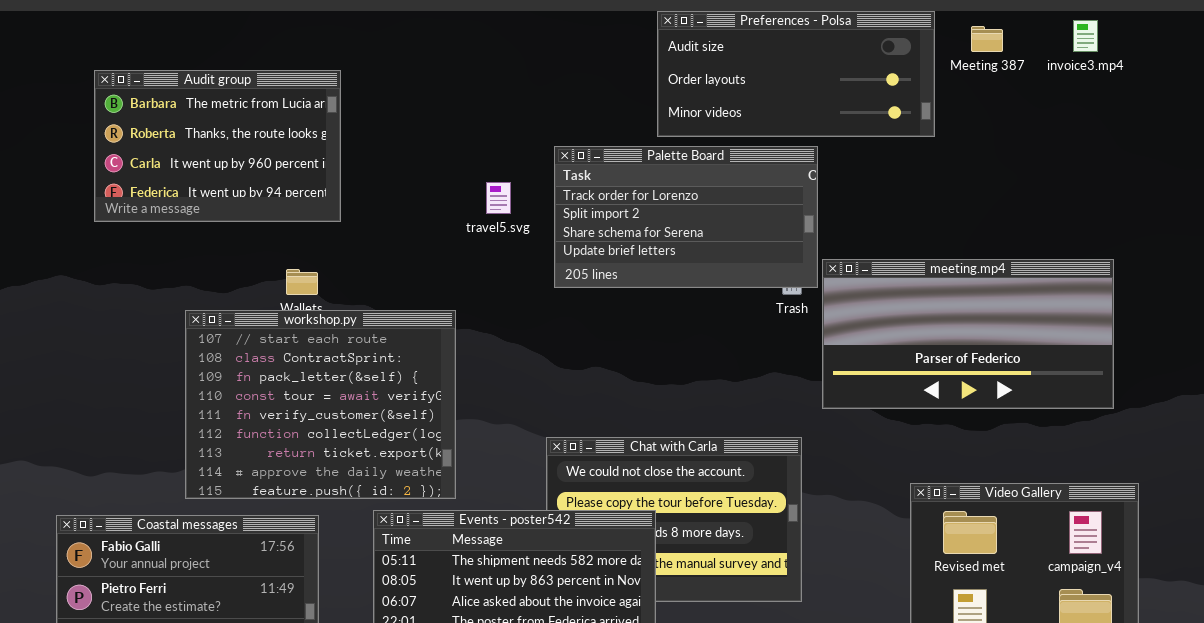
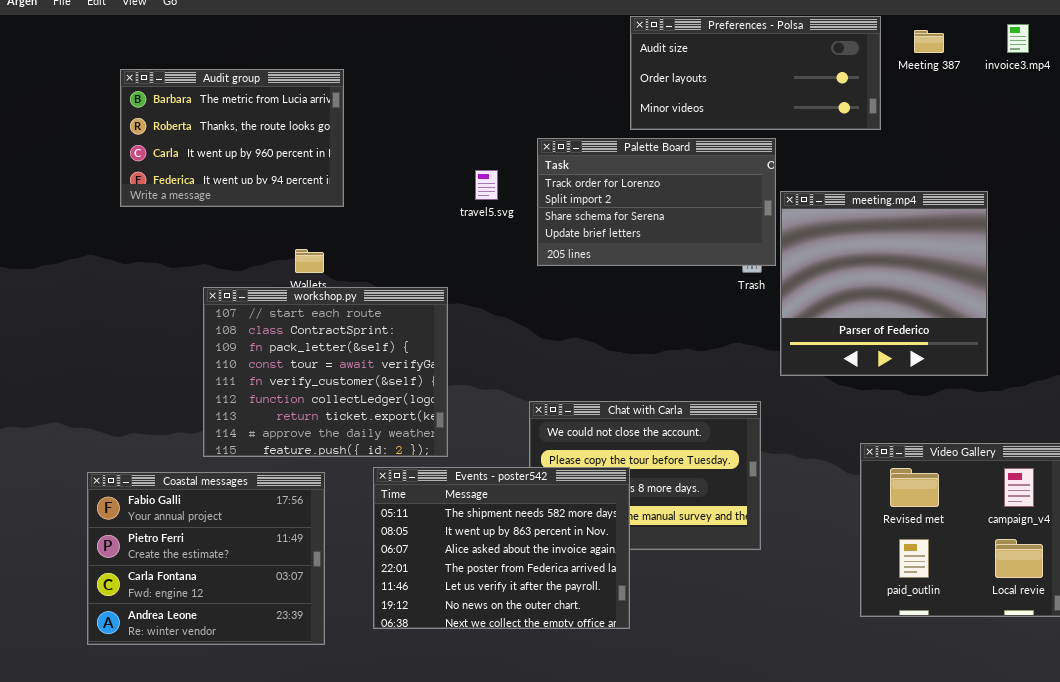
meeting.mp4: [822,259,1114,409] -> [780,191,988,376], resized

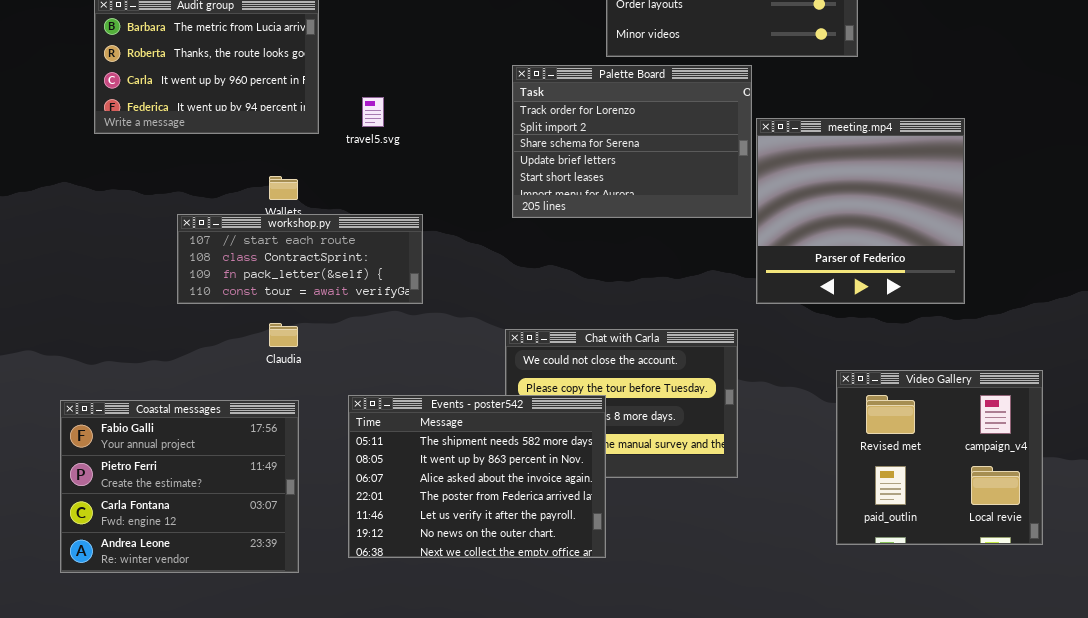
Palette Board: [537,138,776,266] -> [512,65,752,218], resized
travel5.svg: [475,170,498,200] -> [362,97,384,127], moved
workshop.py: [203,287,448,457] -> [177,214,423,304], resized

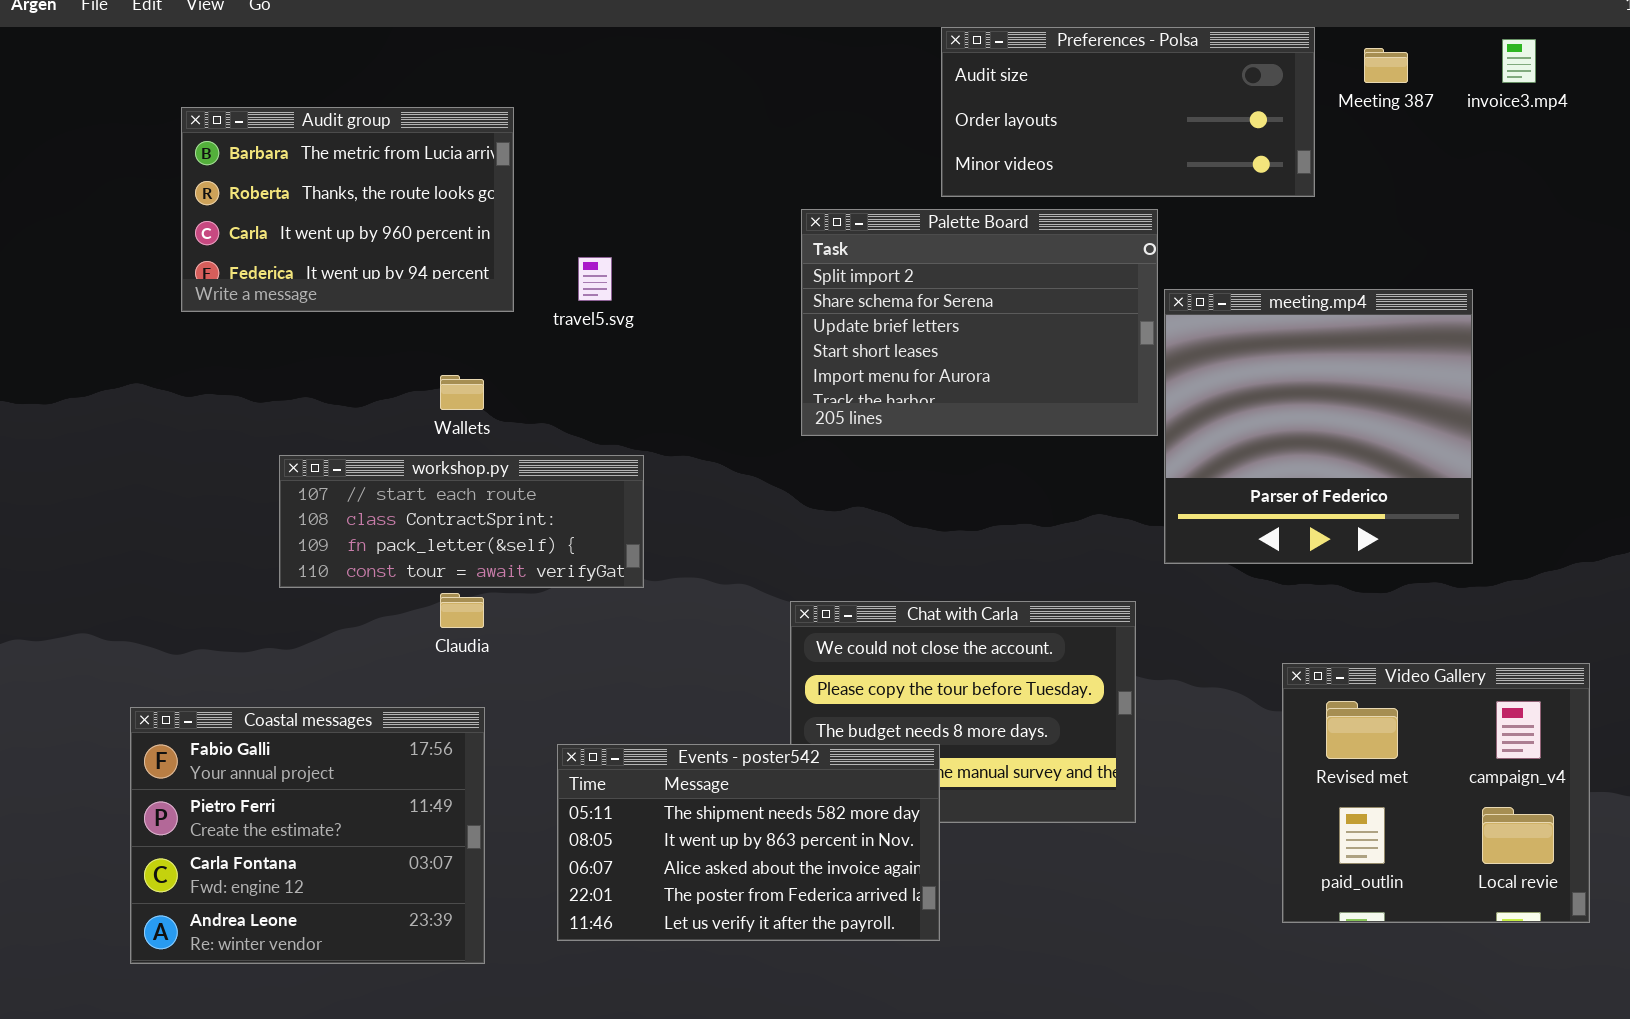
Palette Board: [512,65,752,218] -> [801,209,1158,436], scrolled down 1 row
workshop.py: [177,214,423,304] -> [279,455,644,588], moved
Events - poster542: [348,395,606,558] -> [557,744,940,941], resized

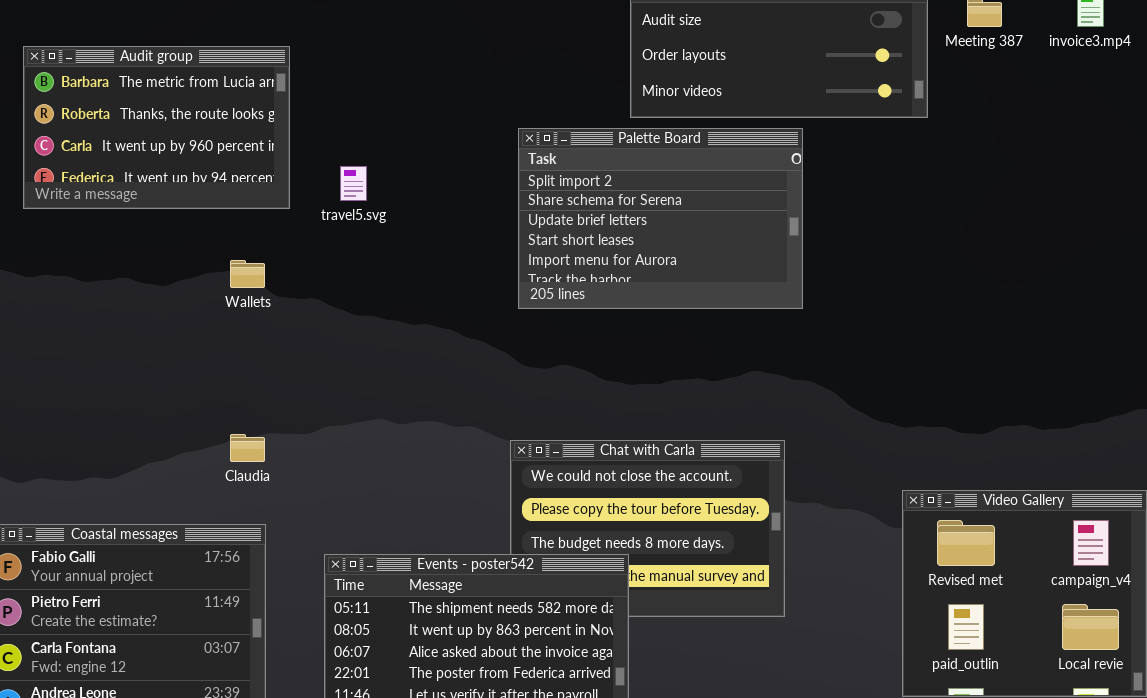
meeting.mp4: [1164,289,1473,564] -> none, closed
workshop.py: [279,455,644,588] -> none, closed

